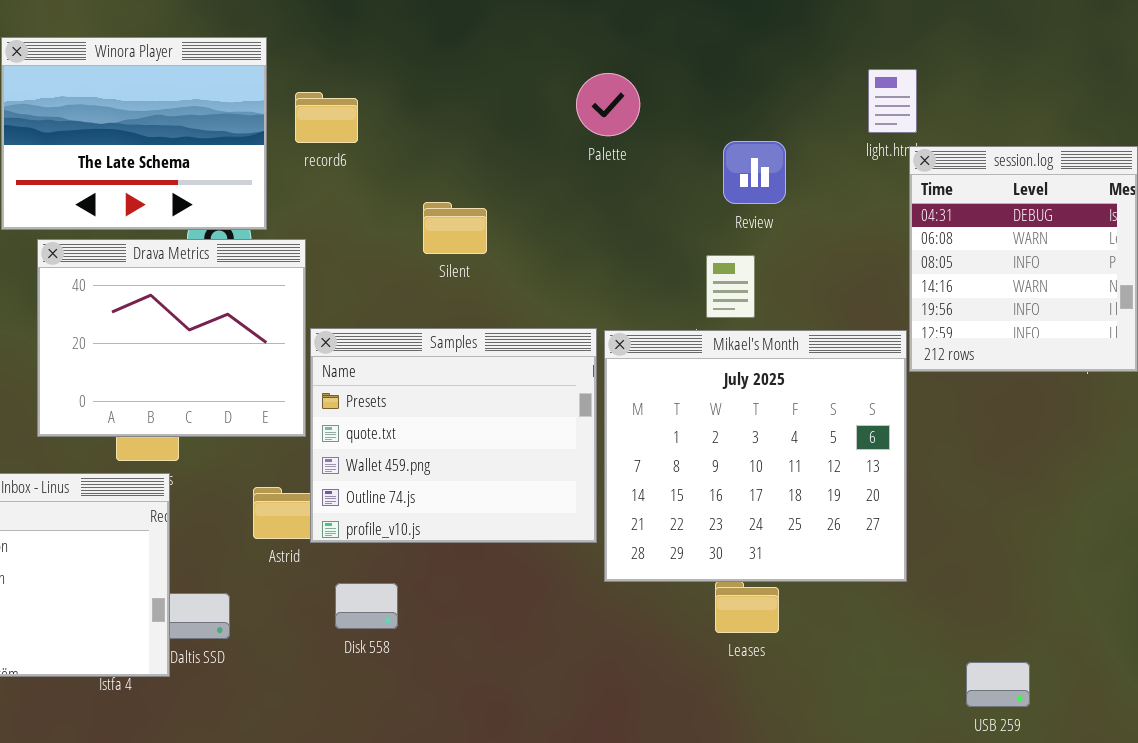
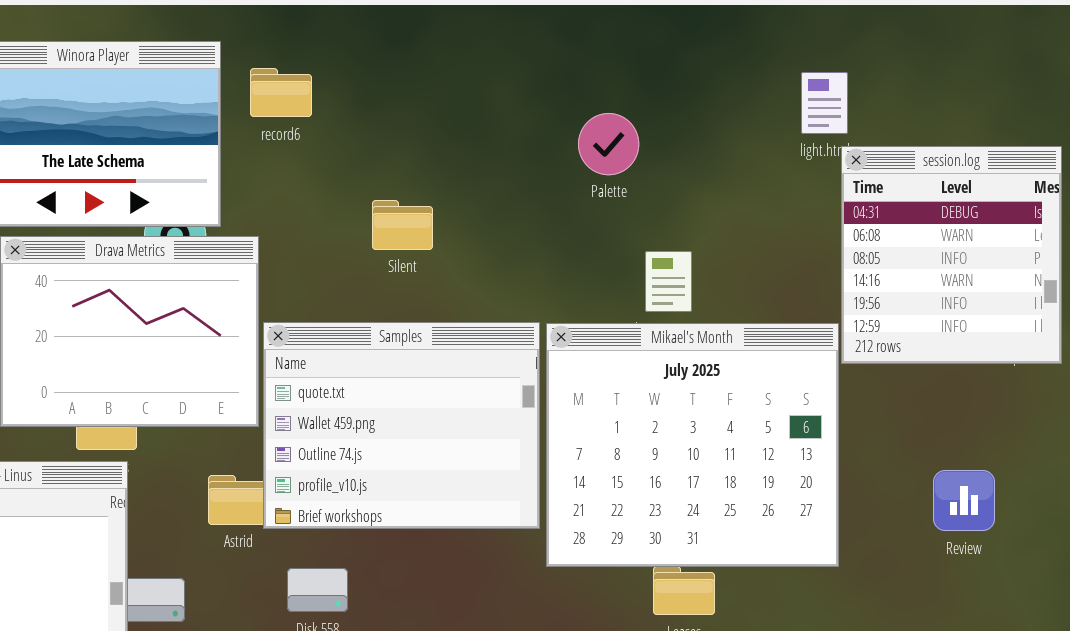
Palette: [576,73,640,136] -> [578,113,639,175], moved
record6: [295,92,358,143] -> [250,68,312,117], moved
Review: [723,141,786,204] -> [933,470,995,531], moved
Samples: [310,328,597,543] -> [263,322,540,529], scrolled down 1 row

